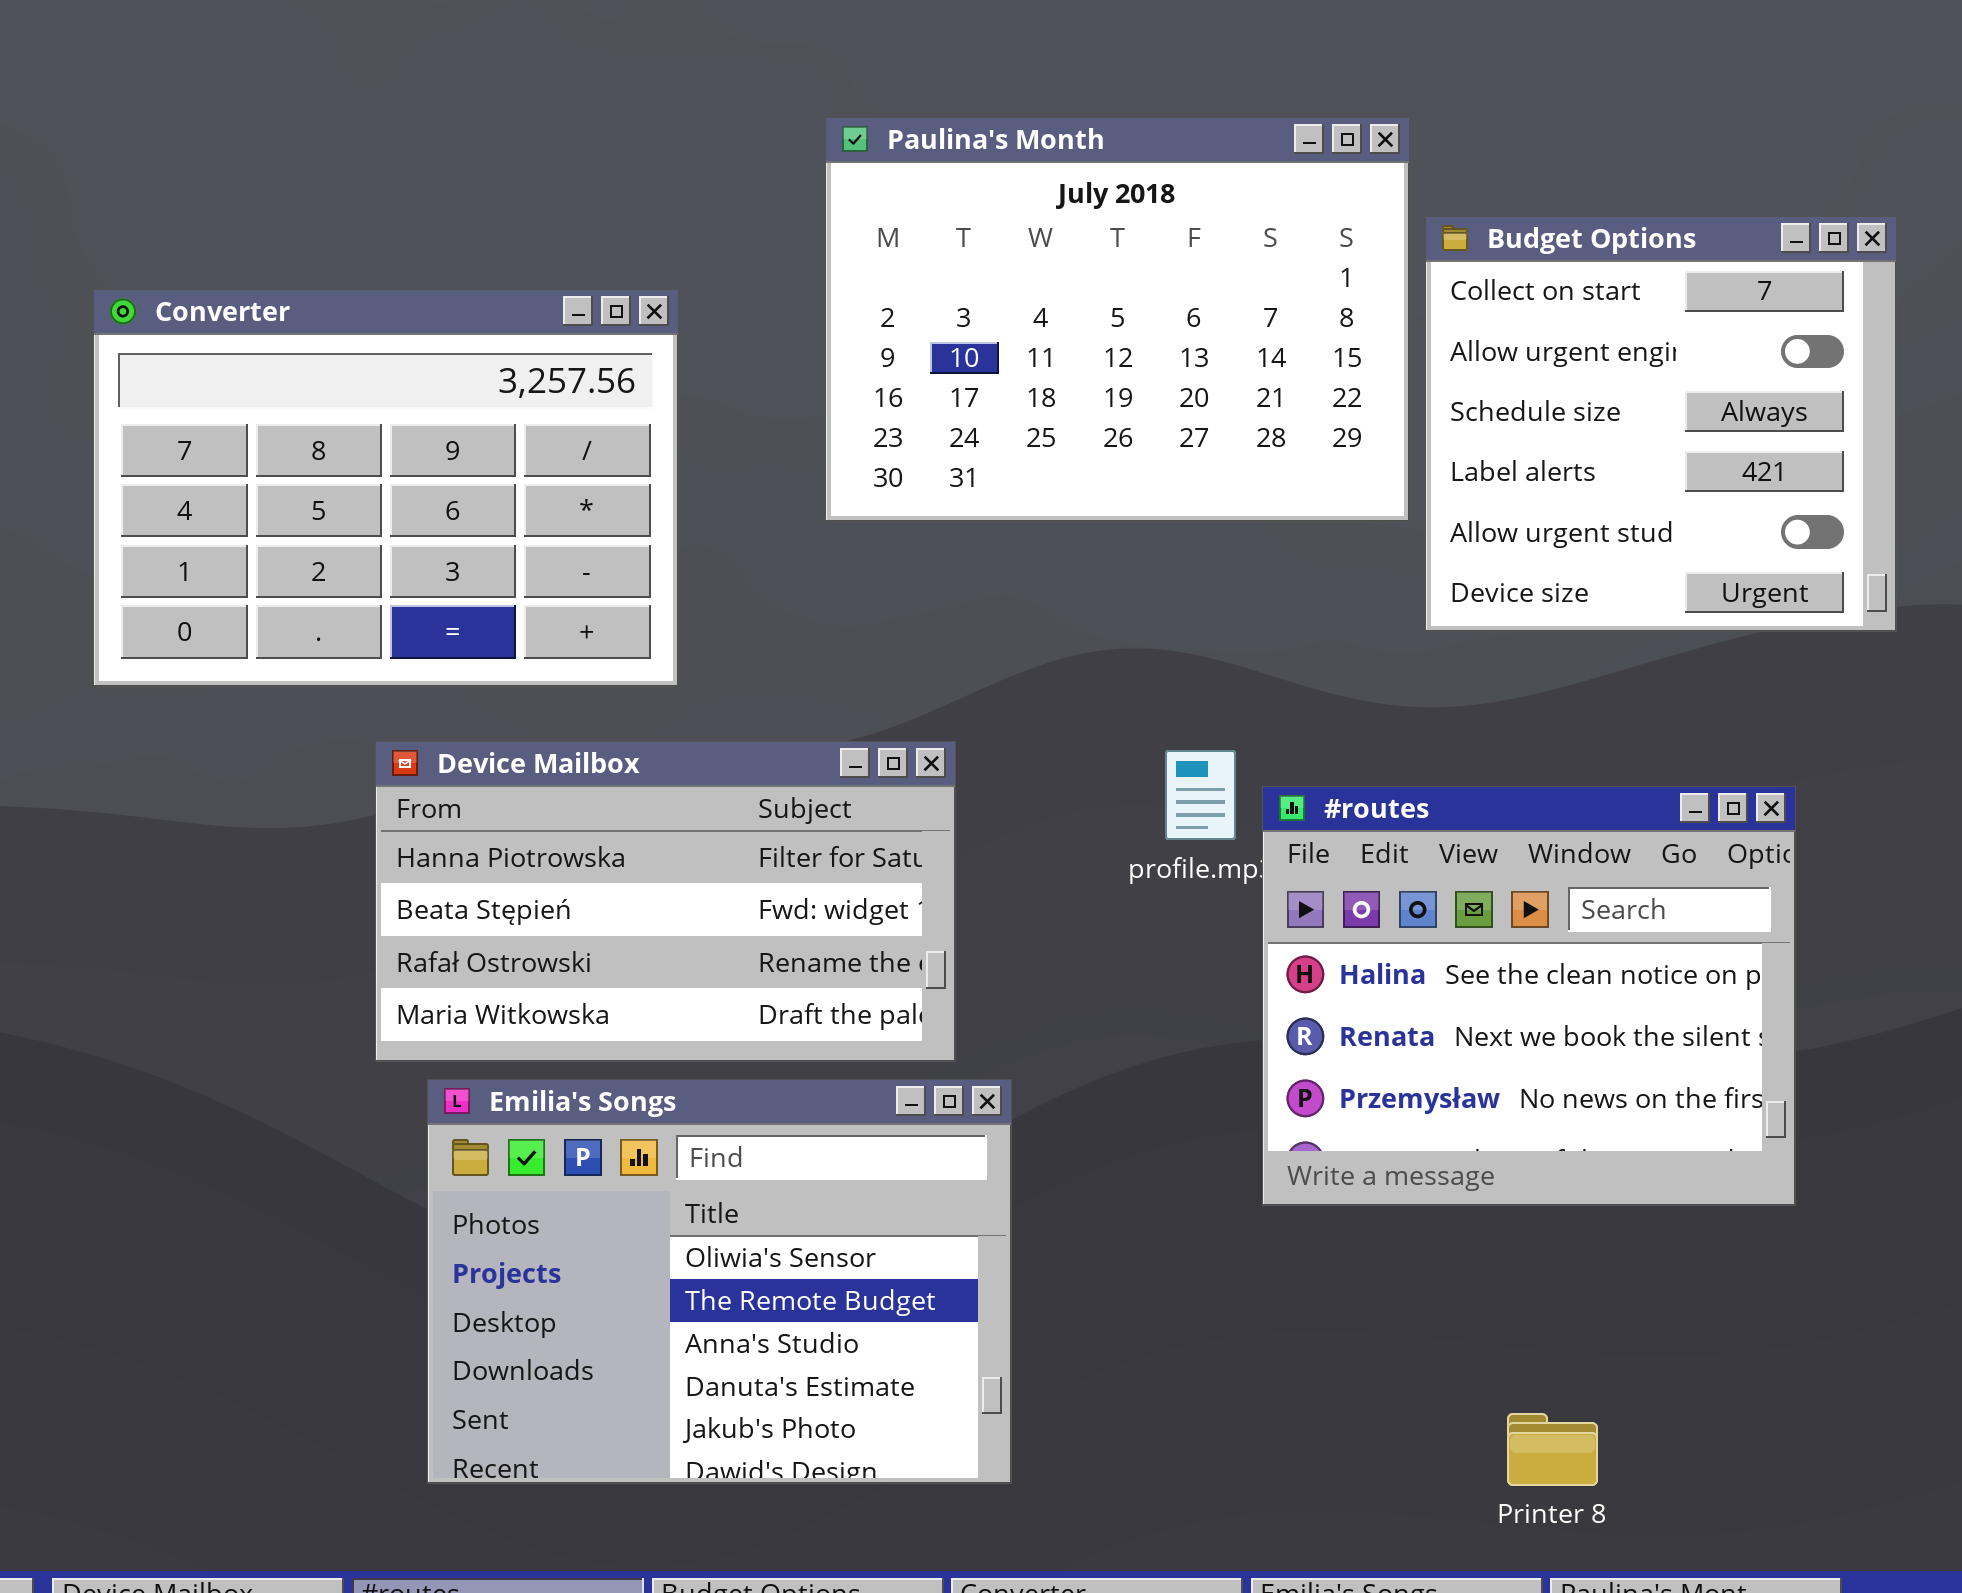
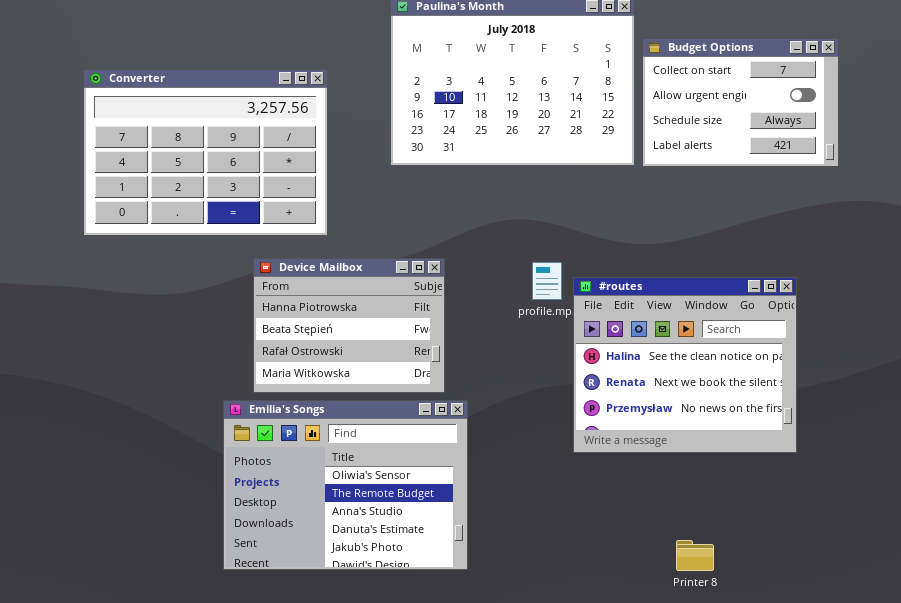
Budget Options: [1425,216,1897,632] -> [642,38,839,167], resized
Device Mailbox: [375,741,956,1062] -> [253,258,445,393], resized

